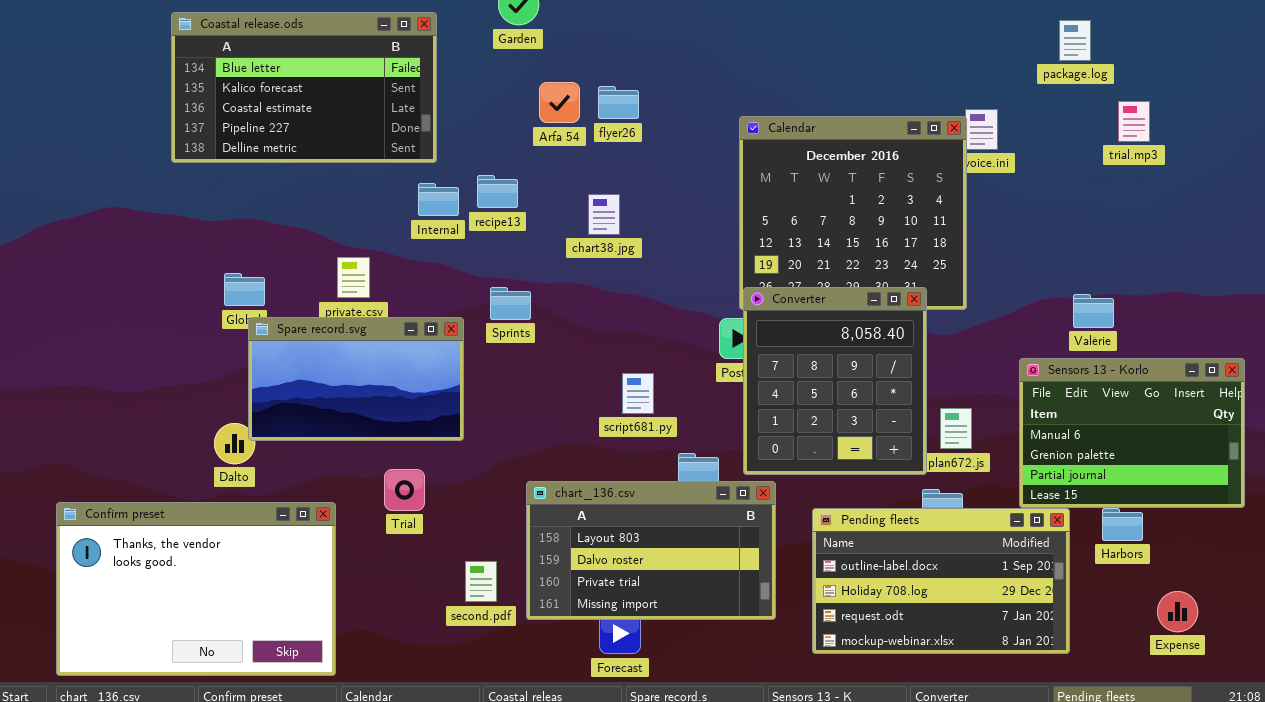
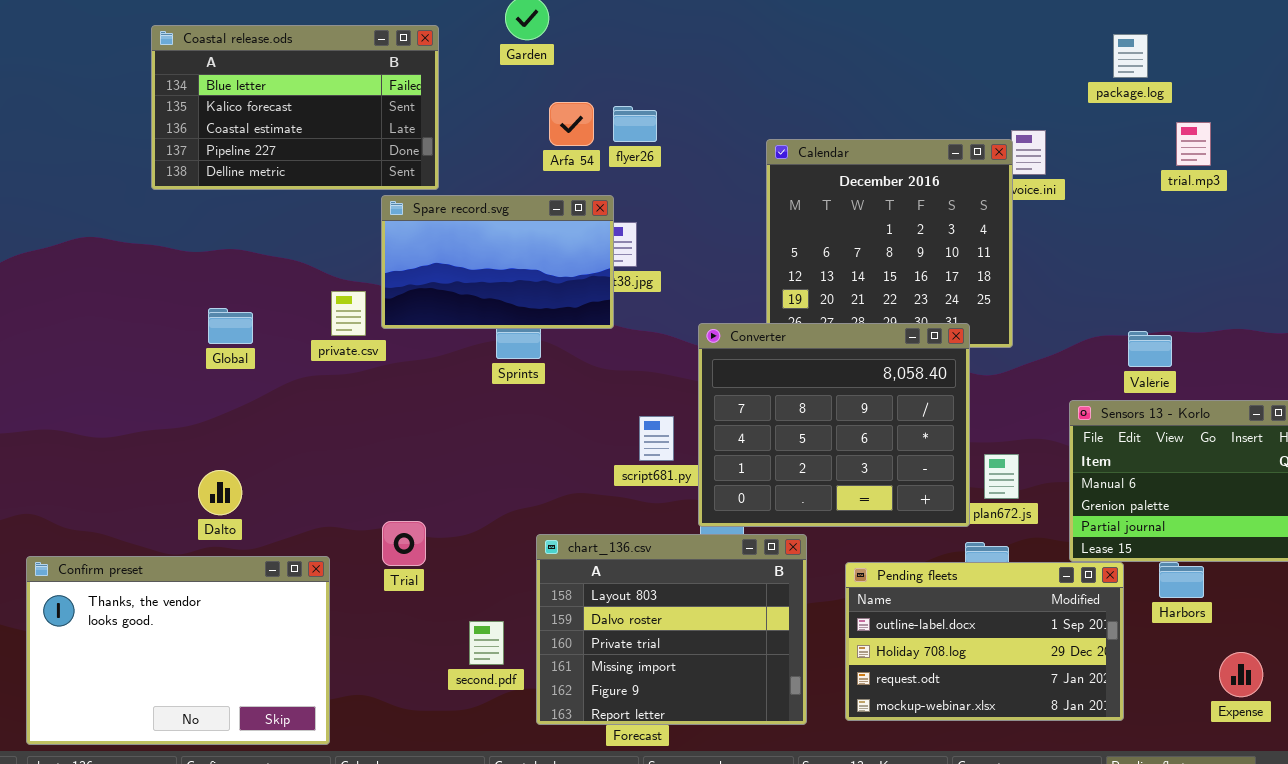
Converter: [743,287,927,475] -> [698,323,970,527], resized
Spare record.svg: [248,317,464,441] -> [381,195,614,329], moved
chart_136.csv: [526,481,776,620] -> [536,534,807,725], resized

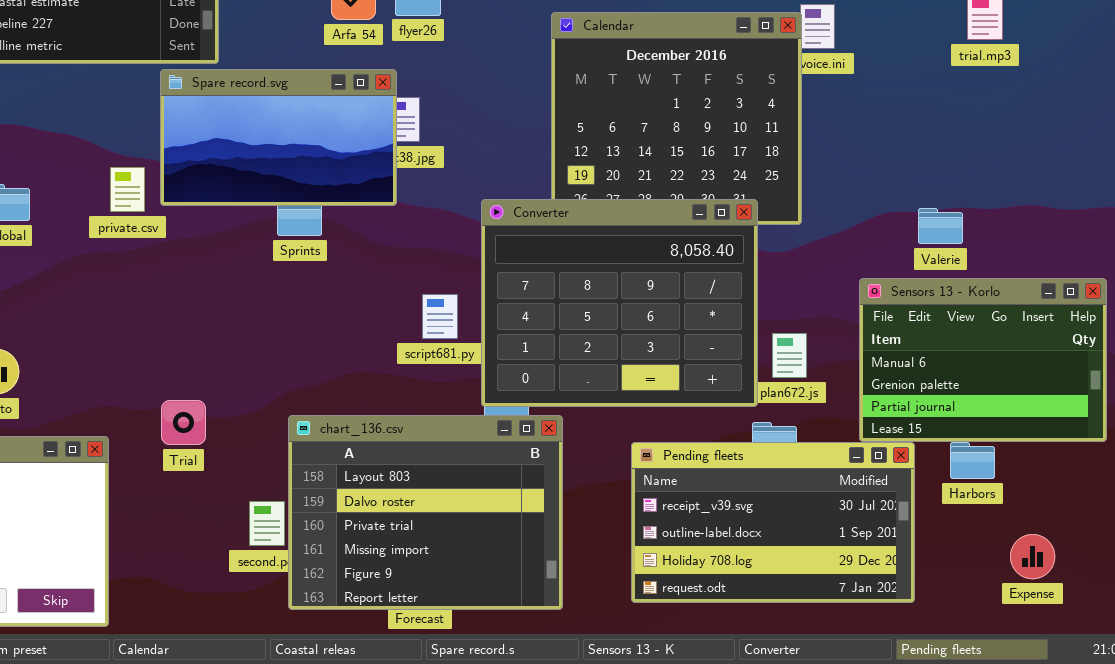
chart_136.csv: [536,534,807,725] -> [288,415,563,610], moved
Pending fleets: [845,562,1124,721] -> [631,442,915,603], scrolled up 1 row

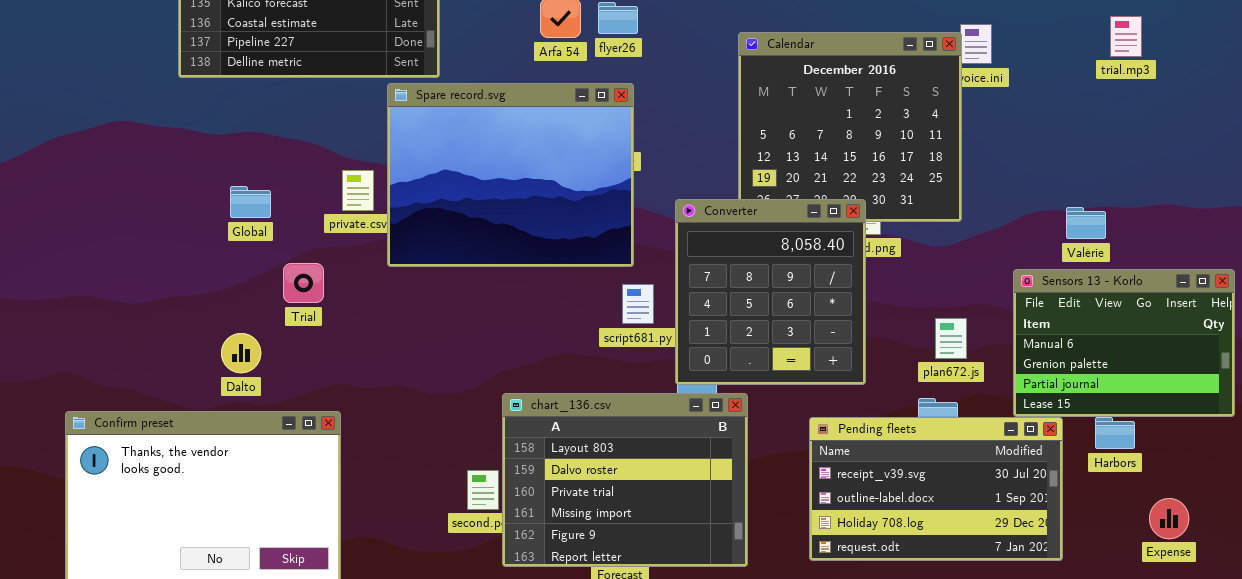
Spare record.svg: [160,69,397,206] -> [387,83,634,267], resized
Converter: [481,199,758,407] -> [675,199,866,385], resized
Trial: [161,400,206,445] -> [283,263,324,303], moved

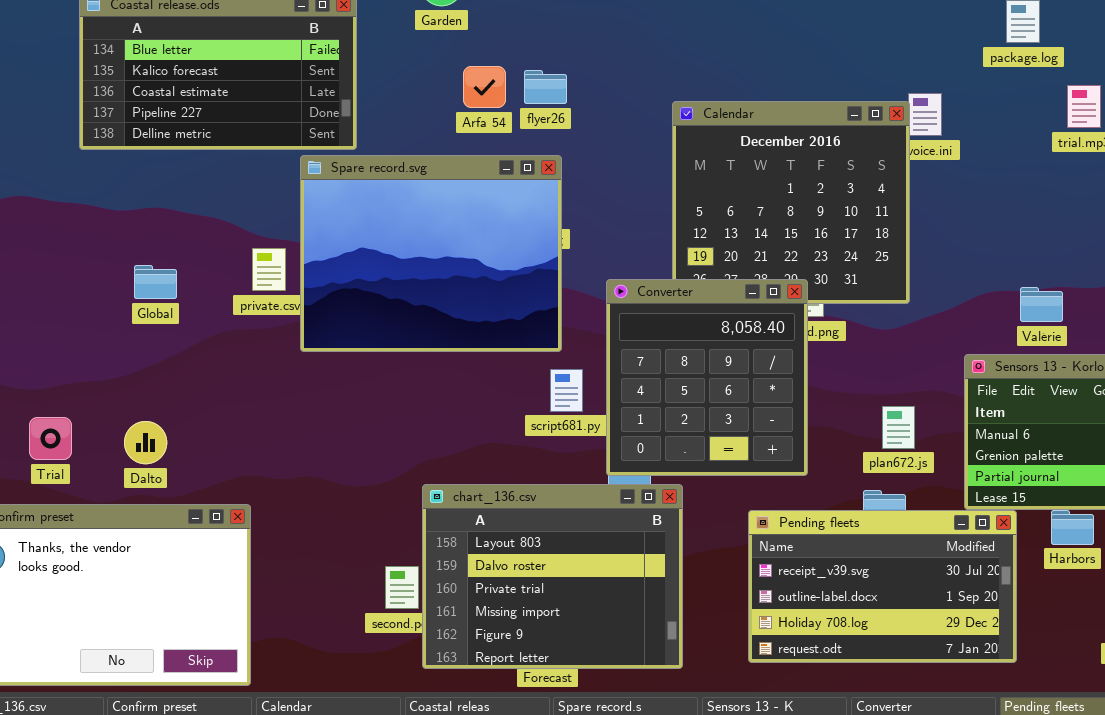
Trial: [283,263,324,303] -> [29,417,72,460], moved

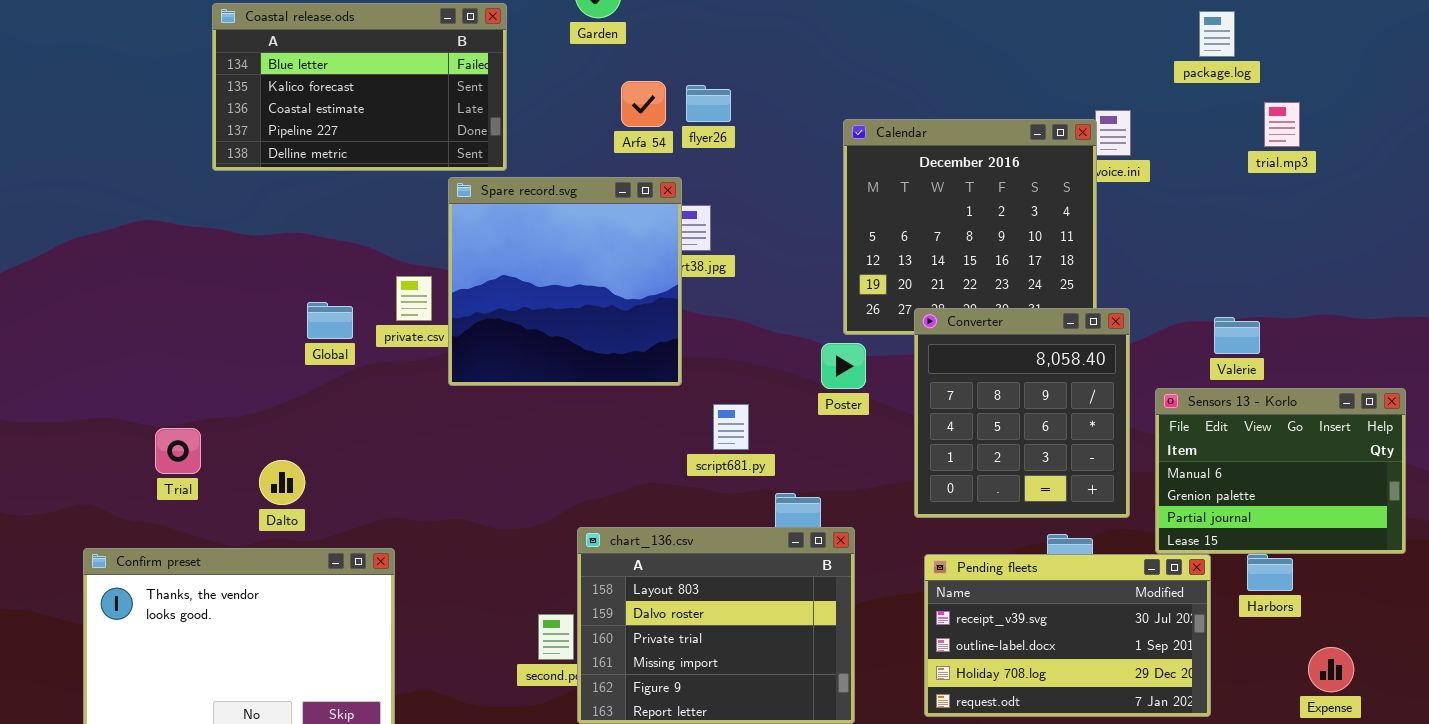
Spare record.svg: [300,155,562,352] -> [448,177,682,386], resized
Global: [134,265,177,299] -> [307,302,353,339], moved
Converter: [606,279,808,476] -> [914,308,1130,518], moved
Trial: [29,417,72,460] -> [155,428,201,474], moved

